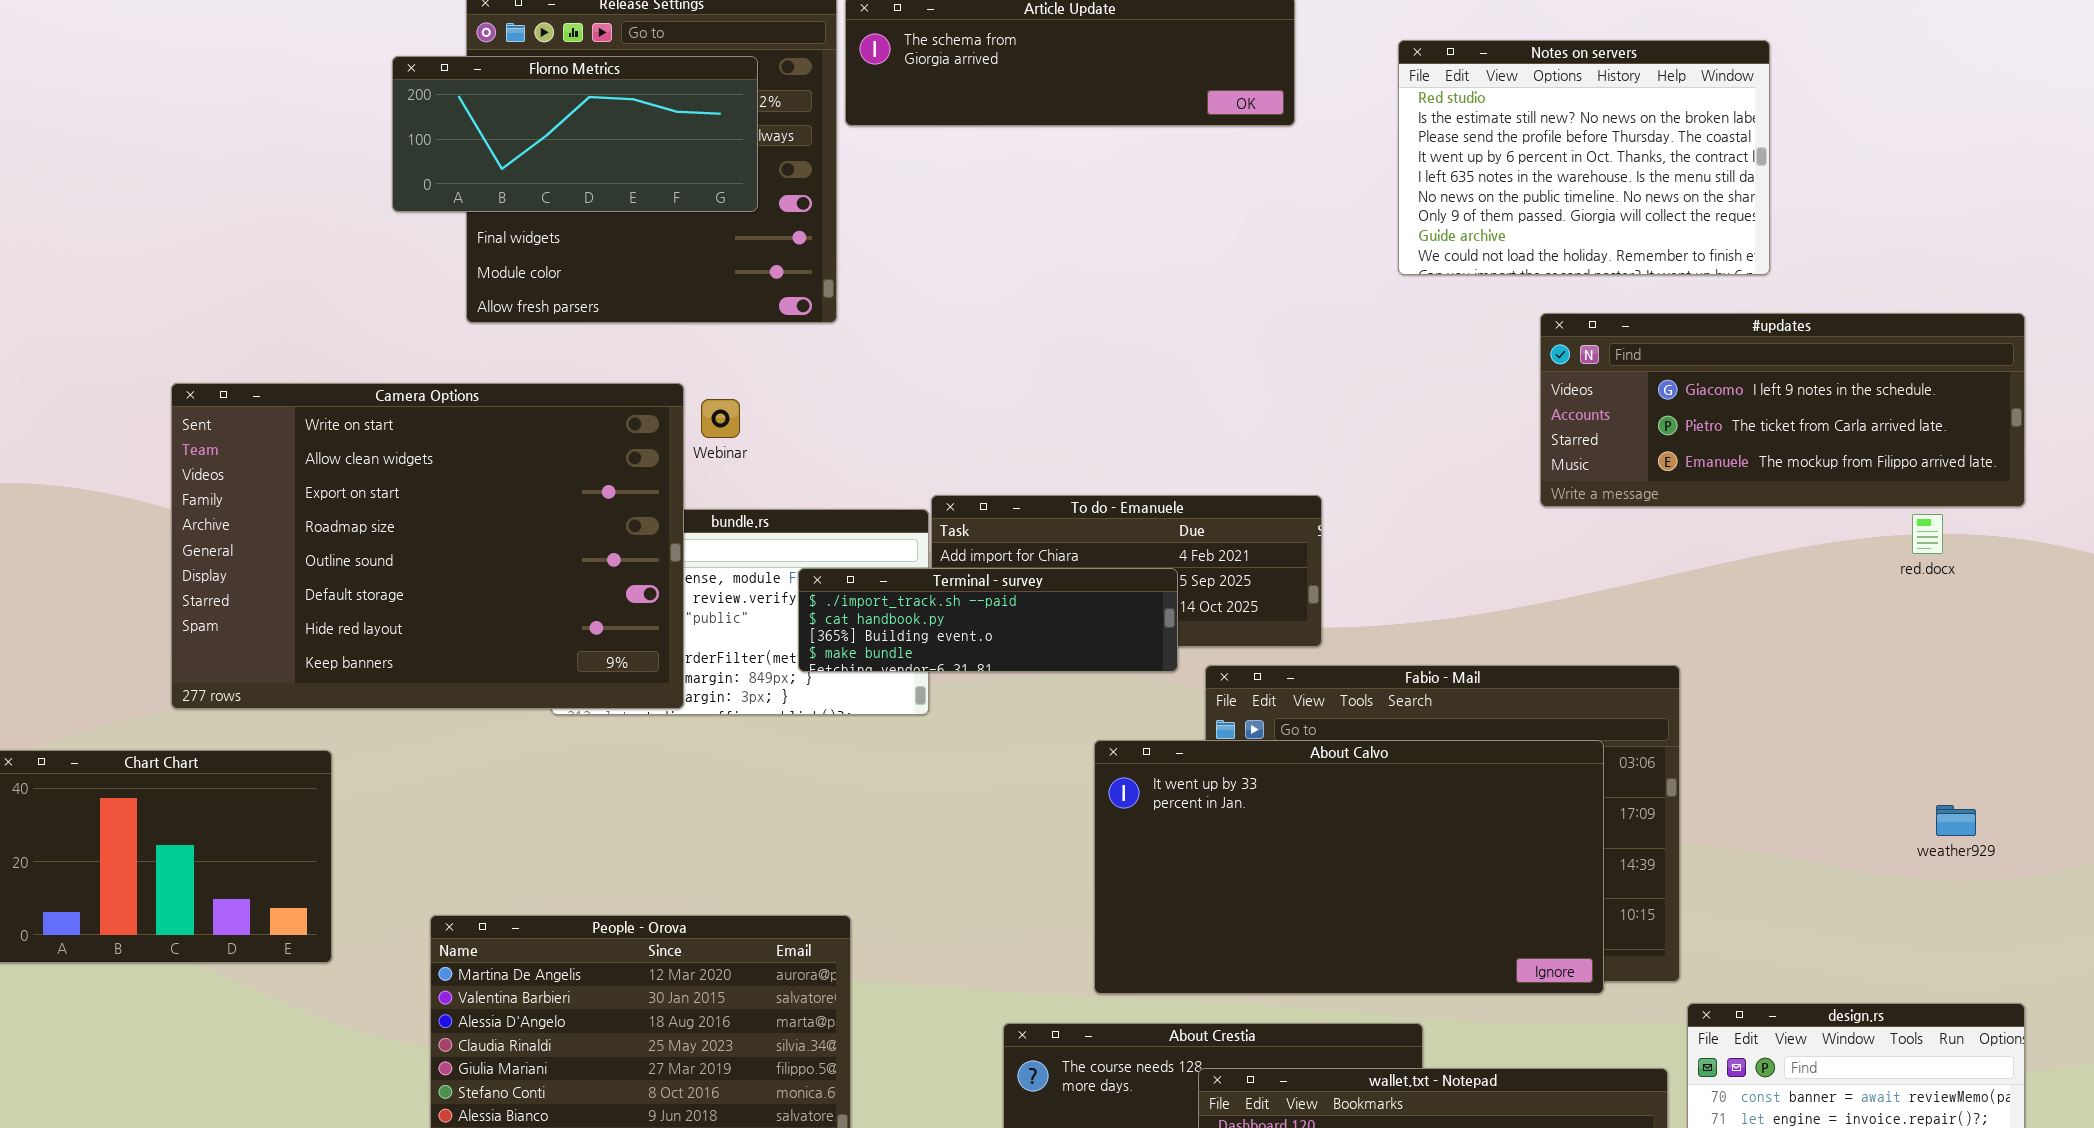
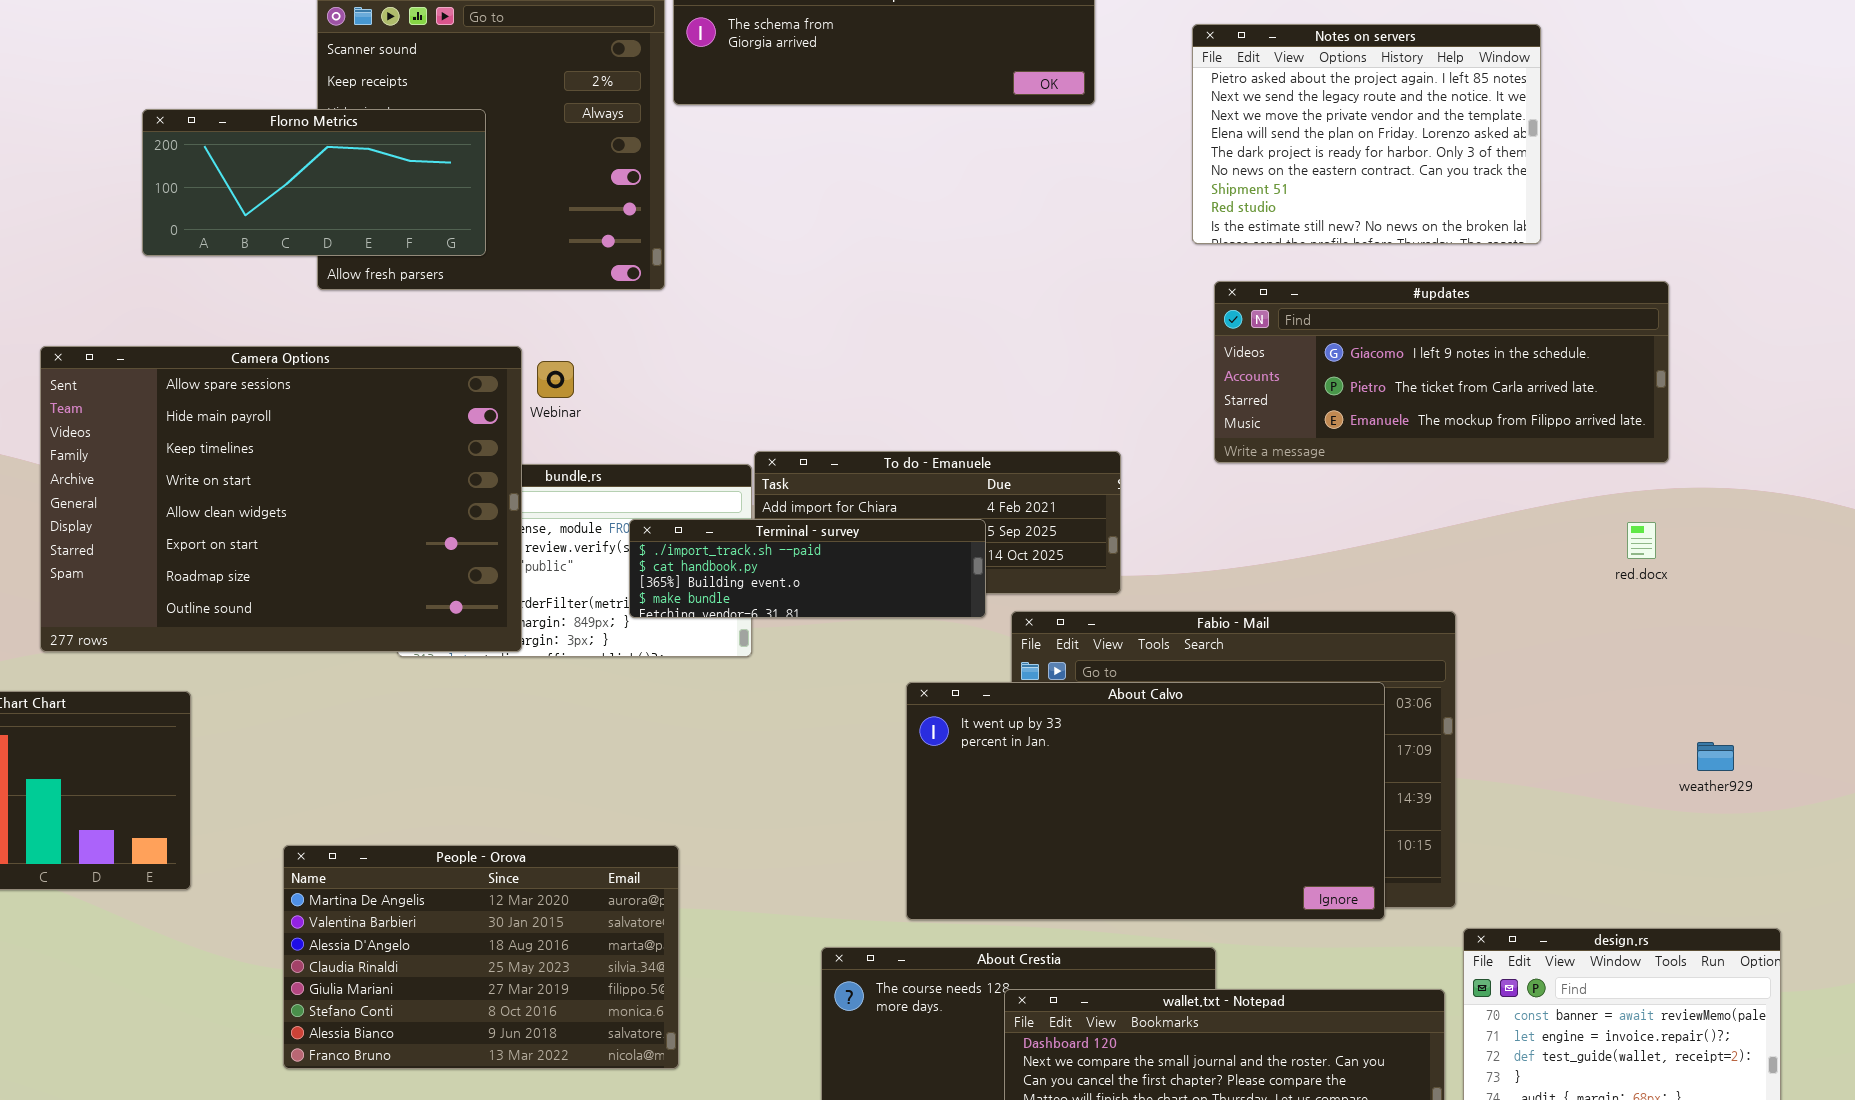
Notes on servers: [1398,40,1770,275] -> [1192,24,1541,244], scrolled up 7 rows
Florno Metrics: [392,56,758,212] -> [142,109,486,256], moved
#updates: [1540,313,2025,507] -> [1214,281,1669,463], moved
Camera Options: [171,383,684,709] -> [40,346,522,652], scrolled up 3 rows
red.docx: [1912,514,1943,554] -> [1627,522,1656,559], moved

